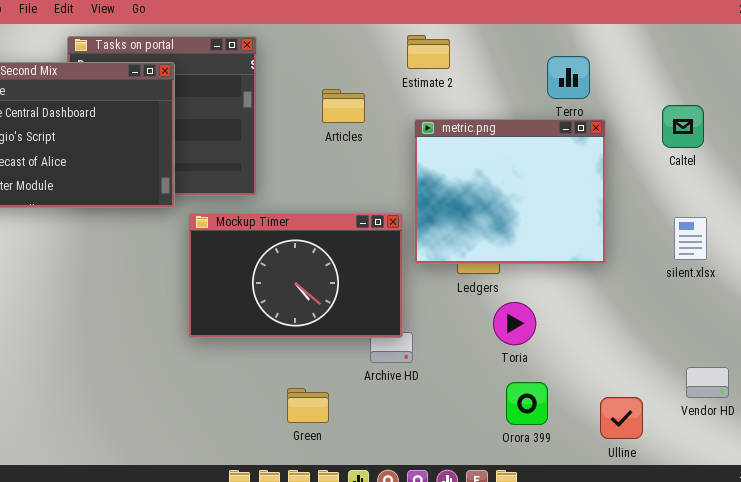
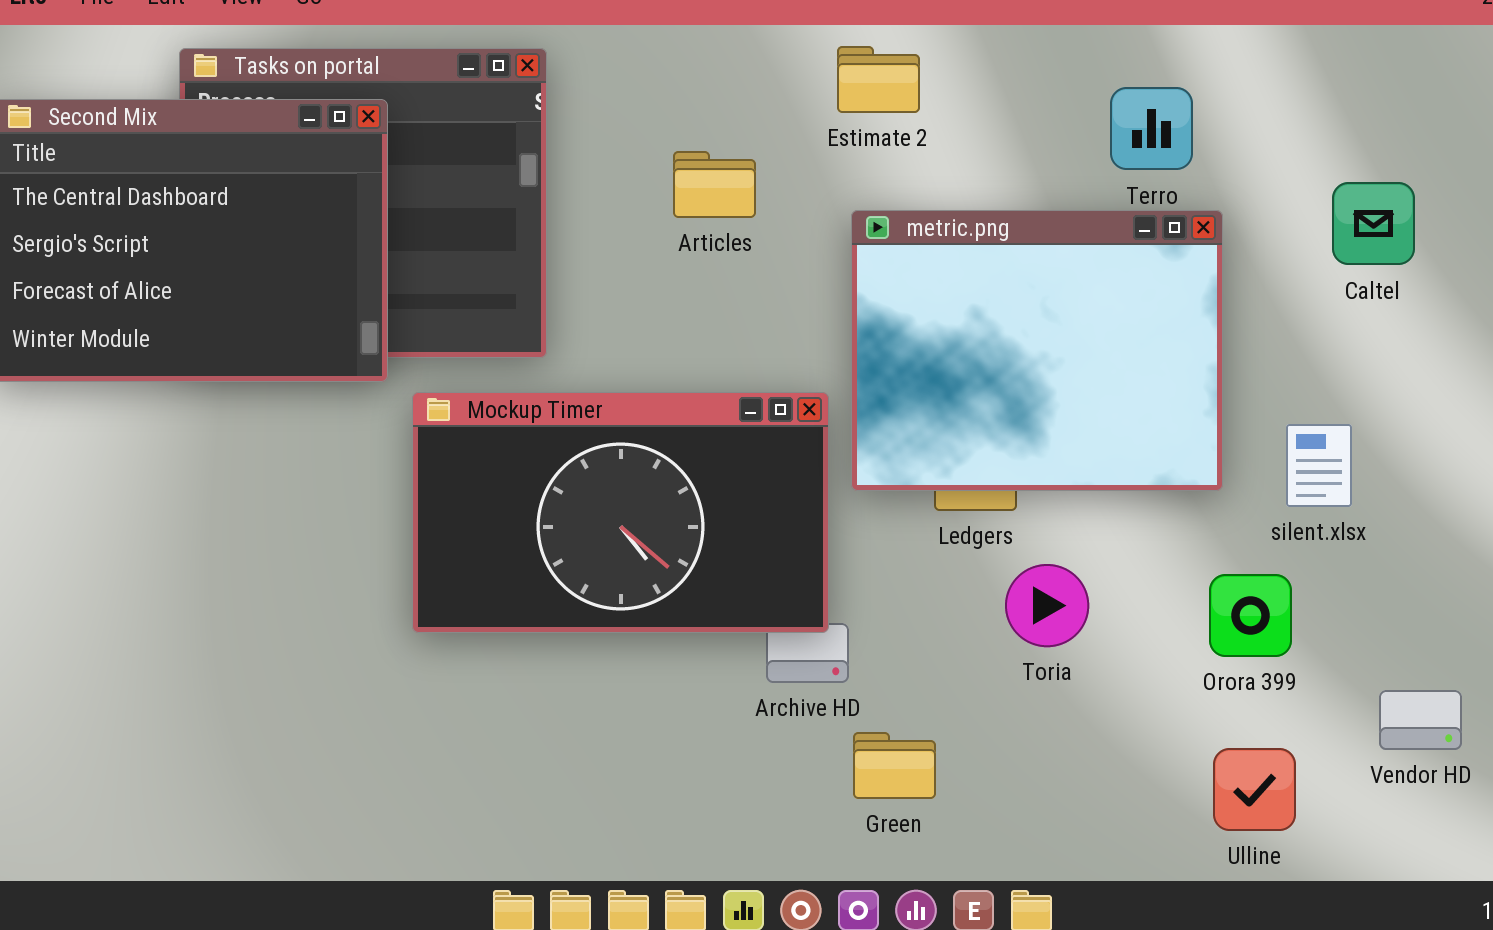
silent.xlsx: [674,217,707,260] -> [1286,424,1352,507], moved
Orora 399: [506,382,548,425] -> [1209,574,1292,657], moved
Green: [287,388,329,423] -> [853,732,936,799], moved

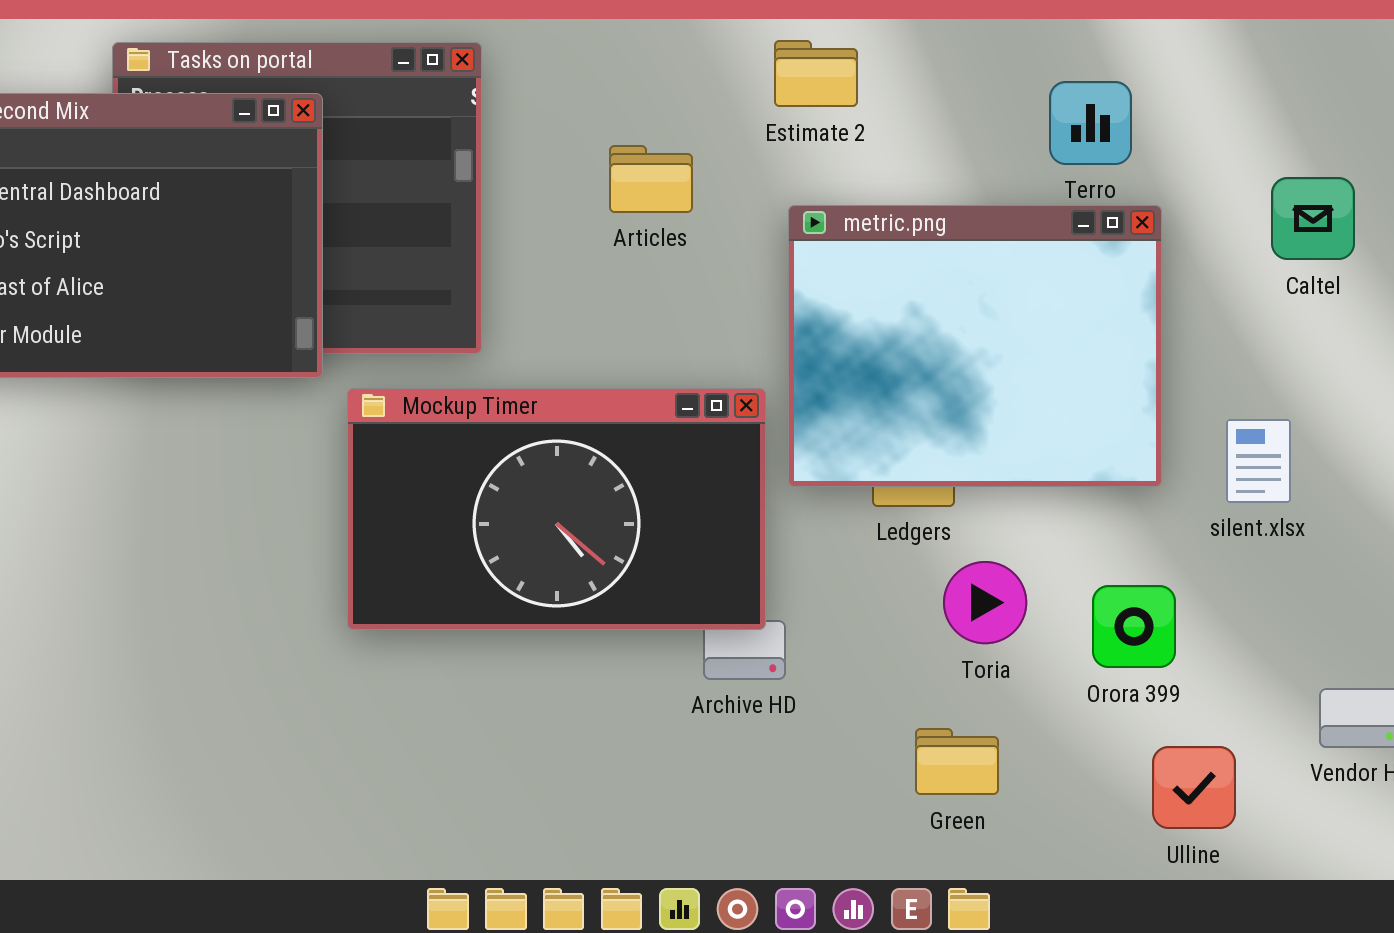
Orora 399: [1209,574,1292,657] -> [1092,585,1176,668], moved
Green: [853,732,936,799] -> [915,728,999,795], moved

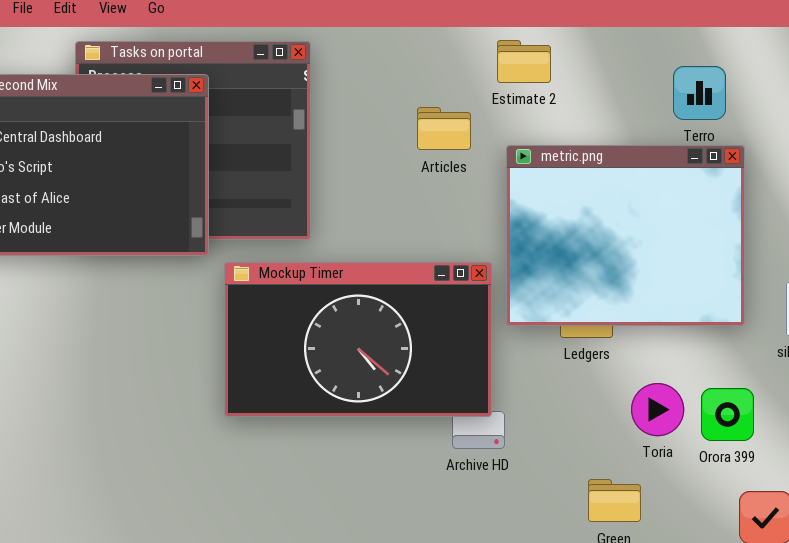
Articles: [609,145,693,213] -> [417,107,471,150], moved
Toria: [943,561,1027,644] -> [631,383,684,436], moved

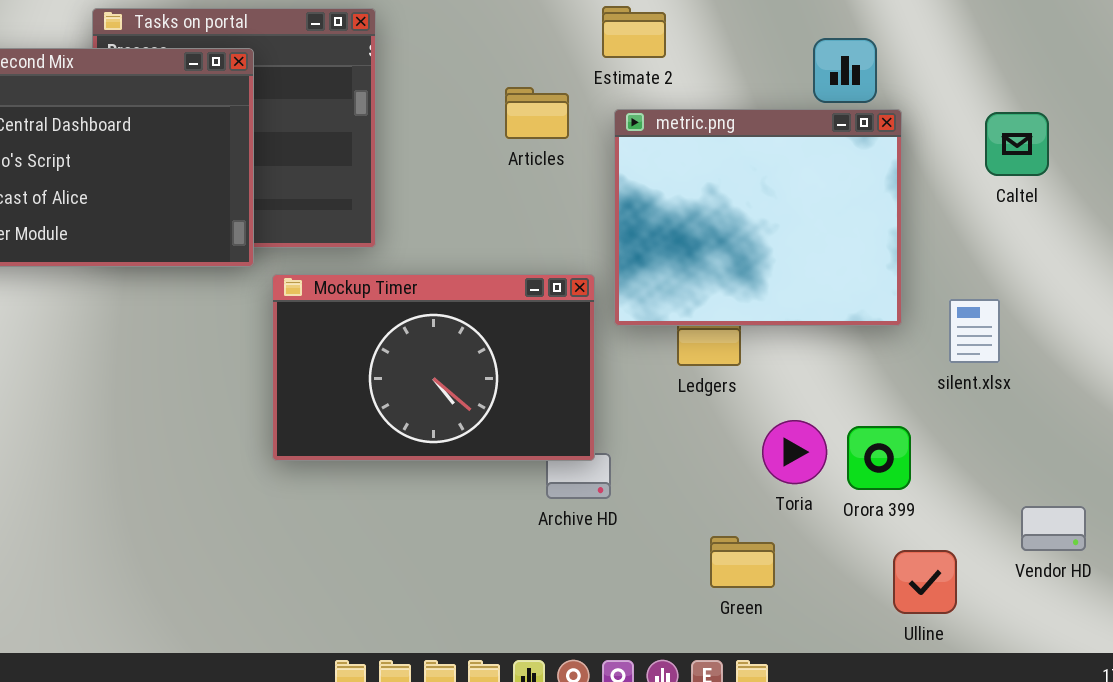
metric.png: [506,145,745,326] -> [614,109,902,326], moved

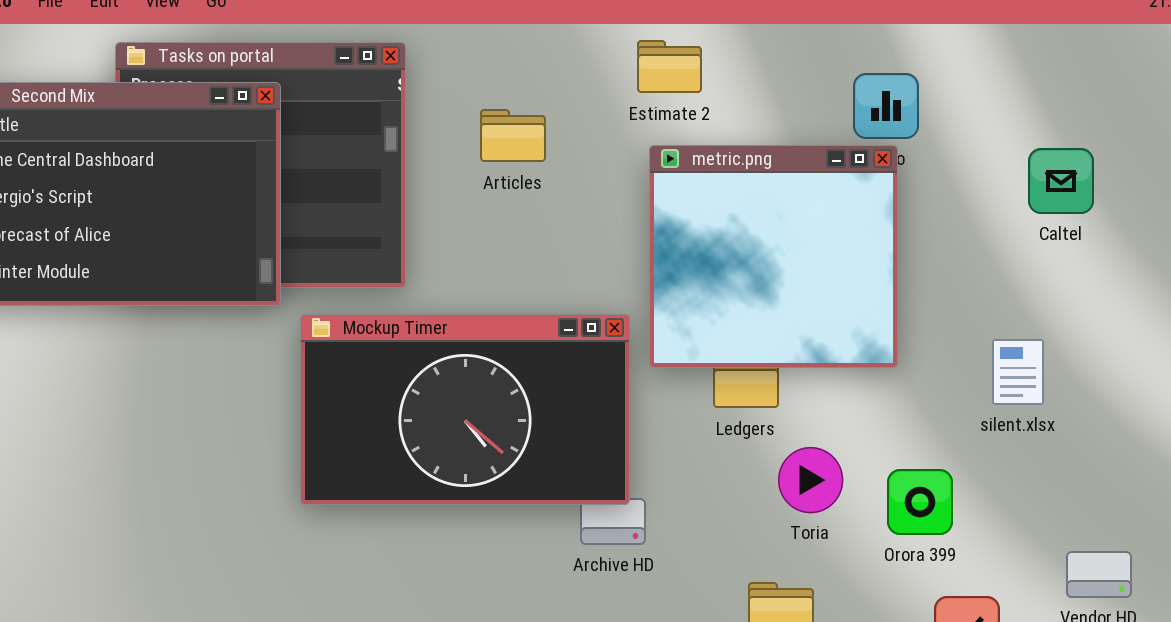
Articles: [505,87,569,139] -> [480,109,546,162], moved
metric.png: [614,109,902,326] -> [649,145,898,368], resized
Toria: [762,420,827,484] -> [778,447,843,513], moved

